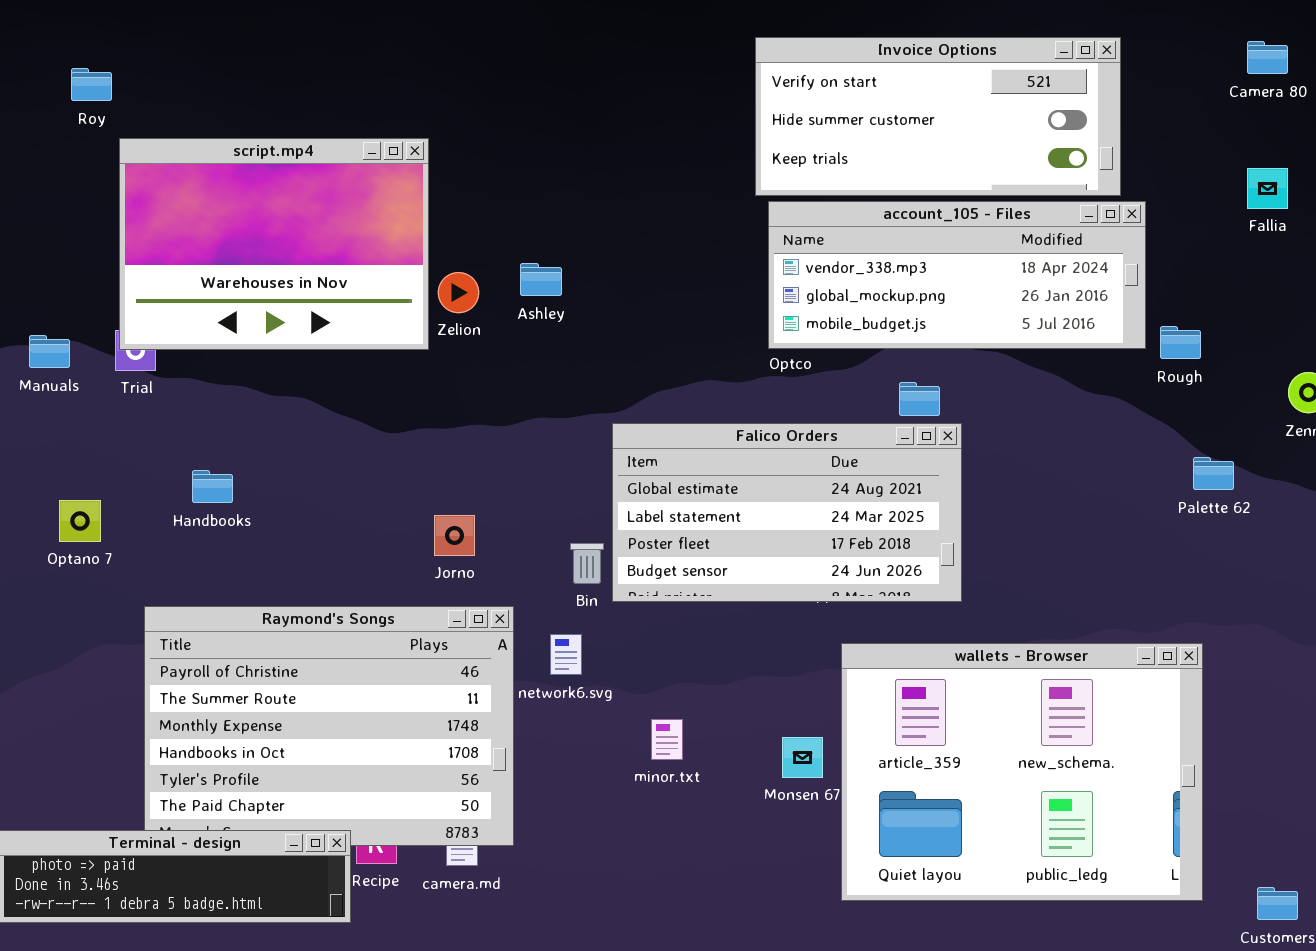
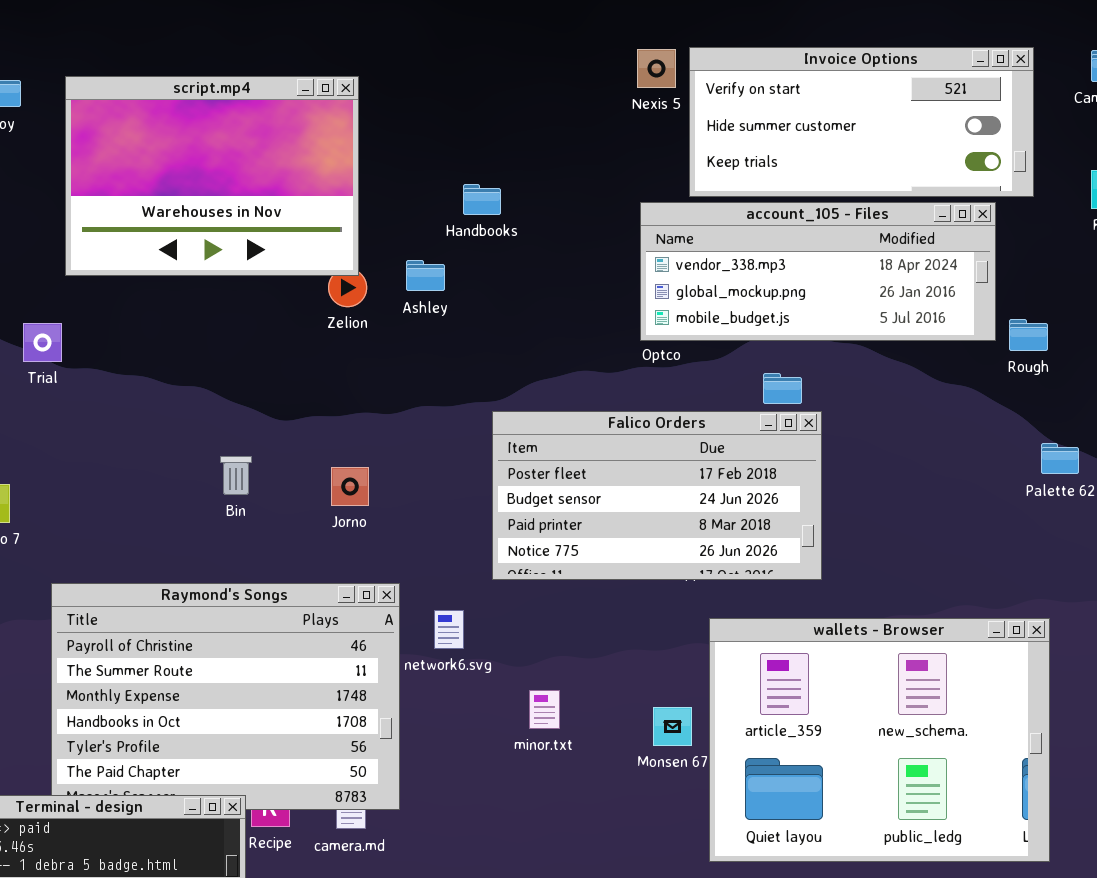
Invoice Options: [755,37,1121,196] -> [689,47,1034,197], moved
script.mp4: [119,138,429,350] -> [65,76,359,276], moved
Falico Orders: [612,423,962,602] -> [492,411,822,580], scrolled down 2 rows
Handbooks: [192,470,233,503] -> [463,184,501,215], moved
Jorno: [434,515,475,556] -> [331,467,369,506], moved
Bin: [570,543,604,584] -> [220,456,252,495], moved

